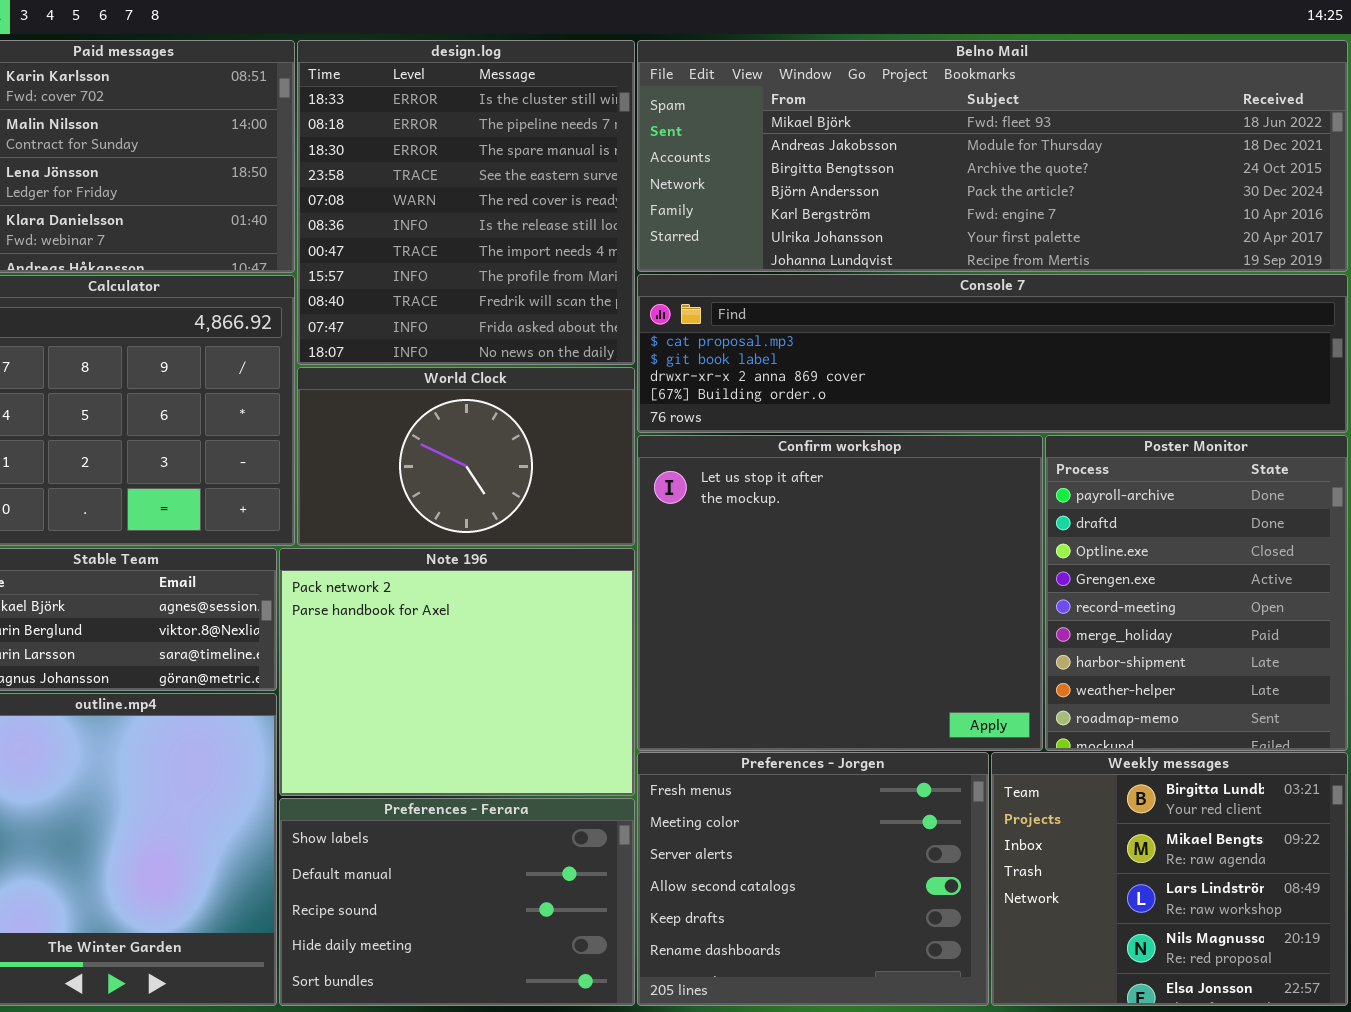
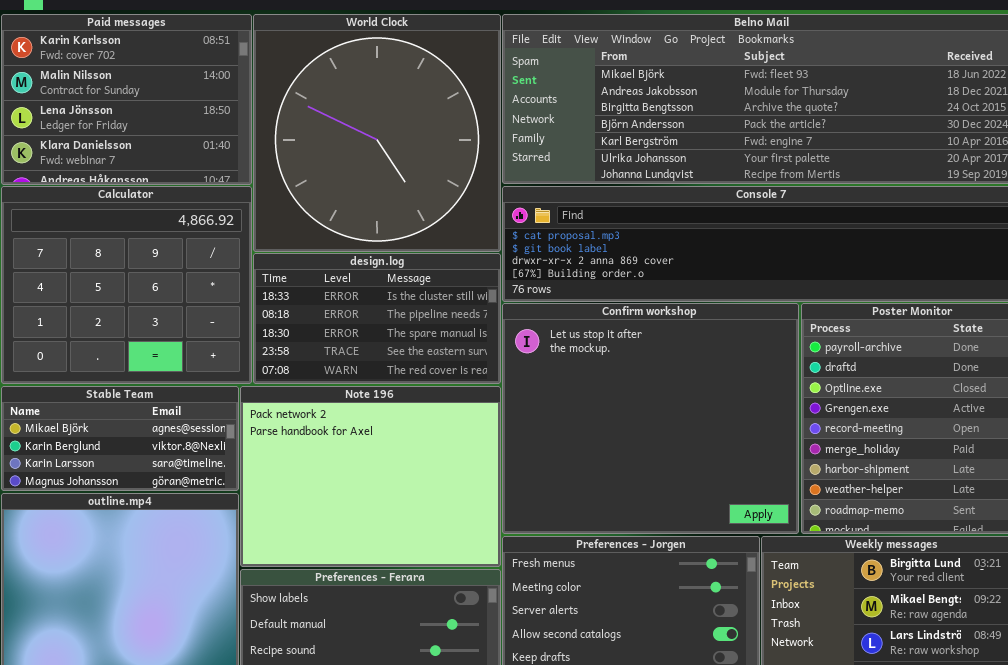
design.log: [297,40,635,365] -> [253,253,501,384], moved, resized
World Clock: [297,367,635,546] -> [253,14,501,252], moved, resized

